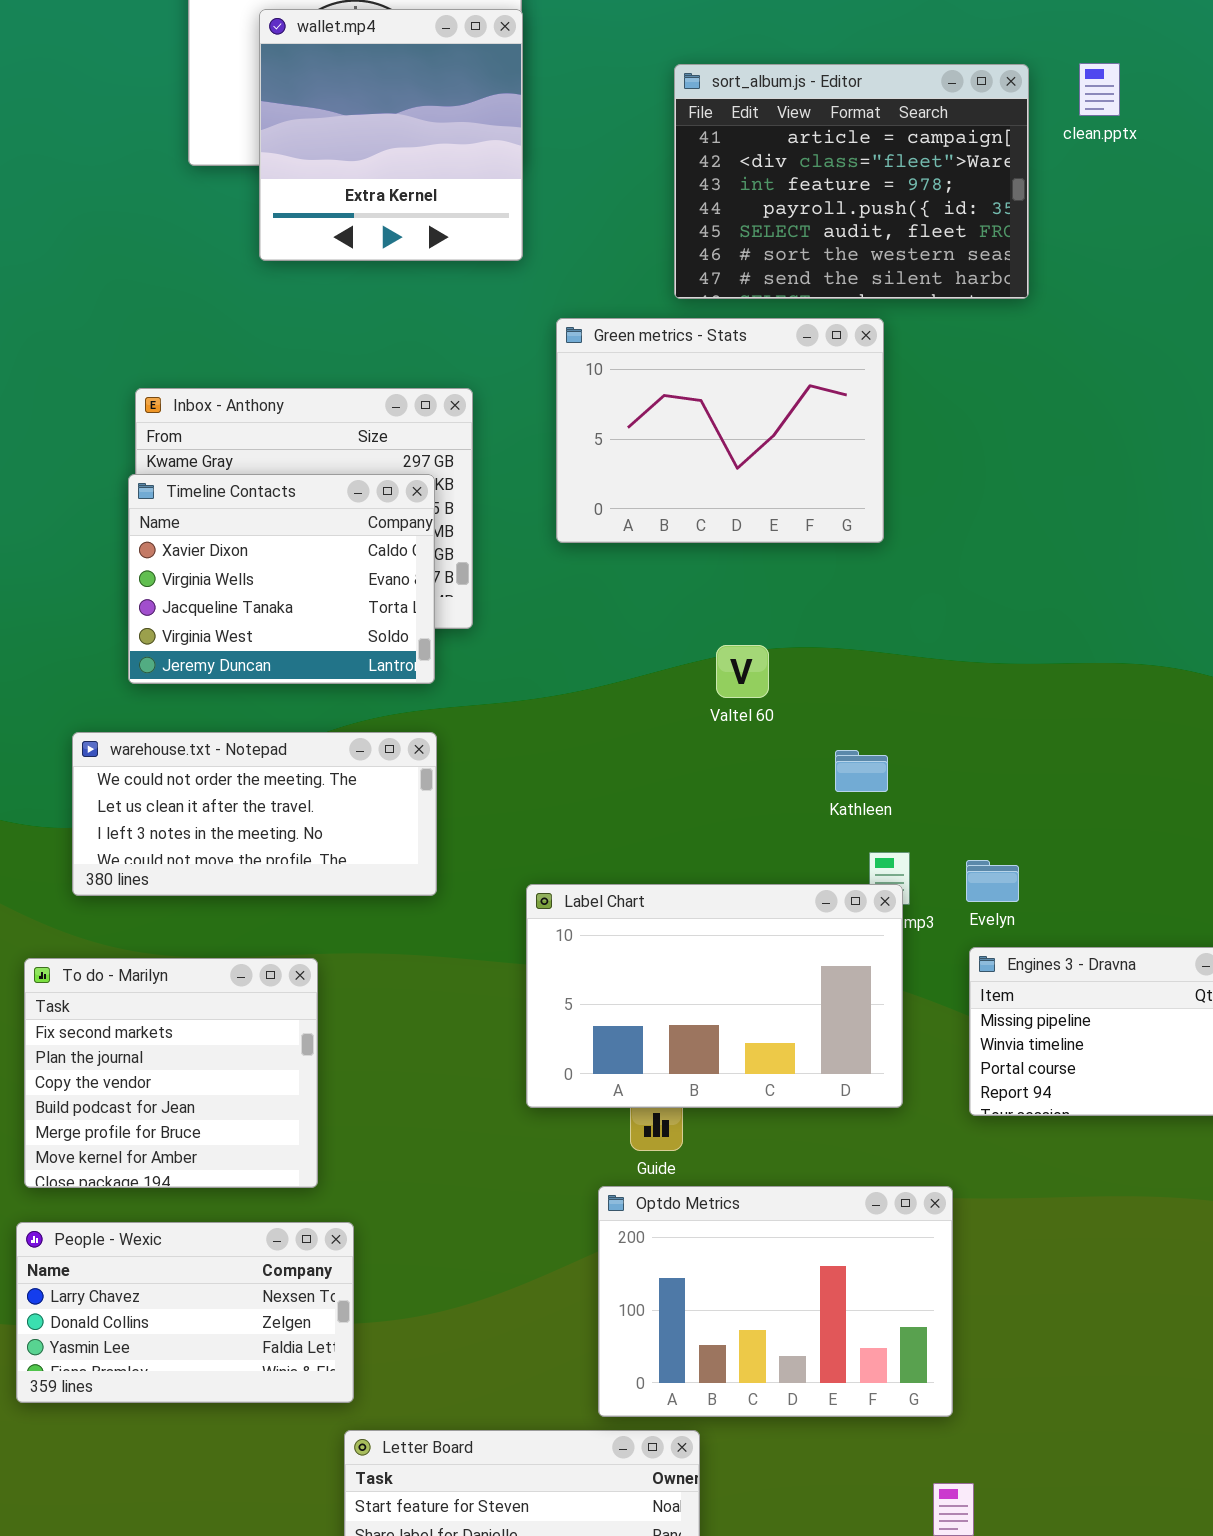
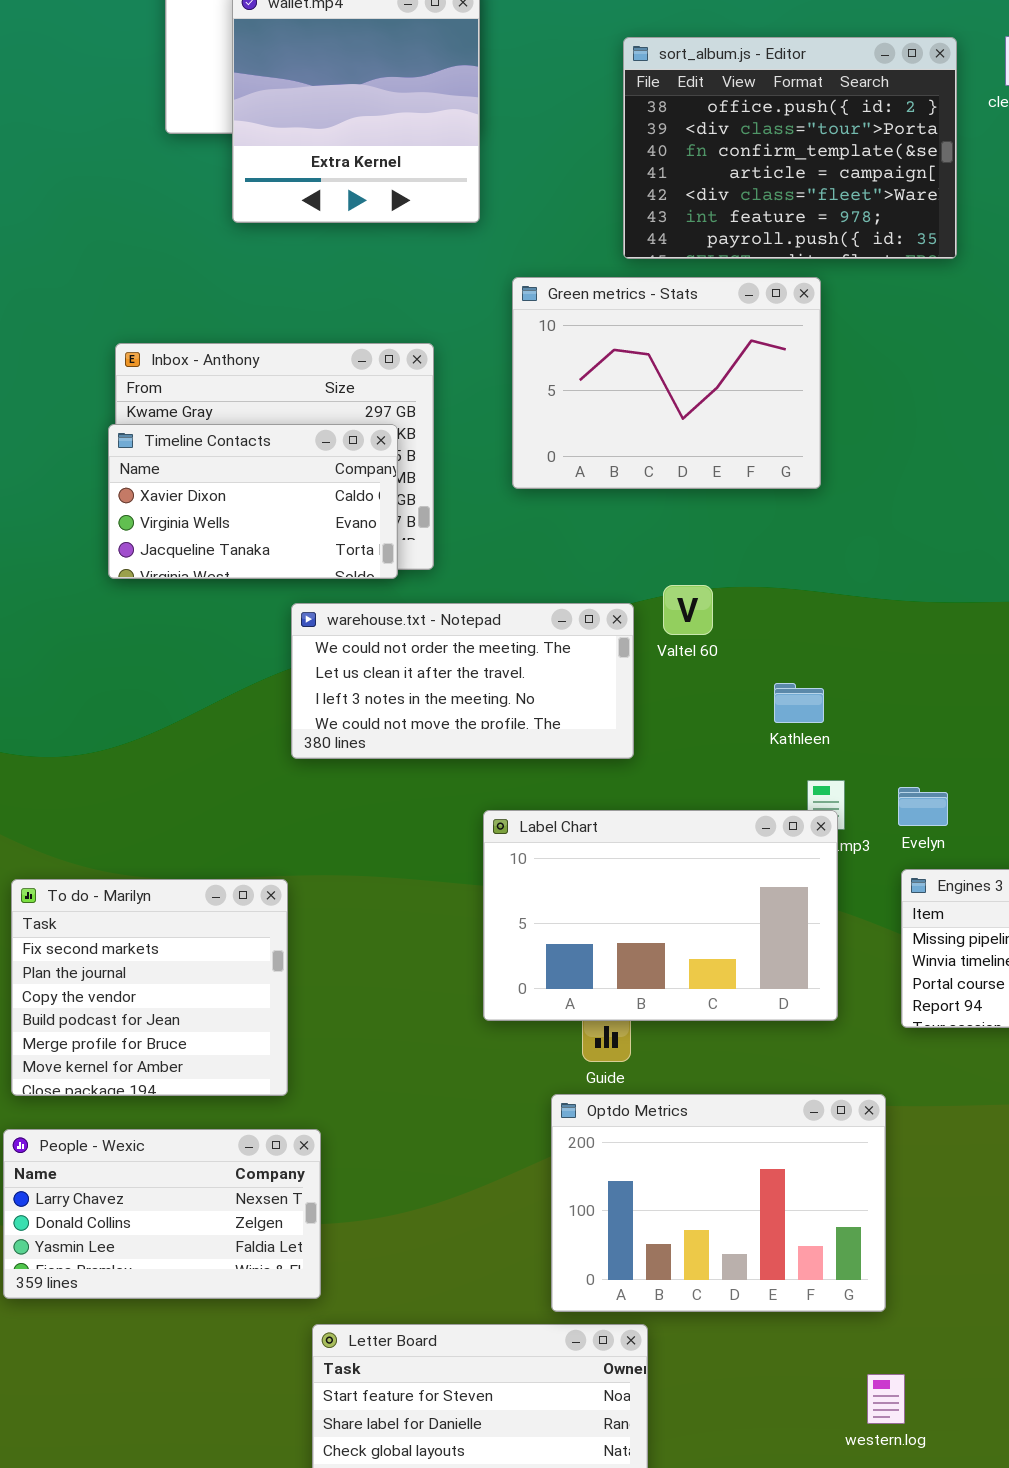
sort_album.js - Editor: [674,64,1029,299] -> [623,37,957,259], scrolled up 3 rows
Timeline Contacts: [128,474,435,684] -> [108,424,398,579], resized
warehouse.txt - Notepad: [72,732,437,896] -> [291,603,634,759], moved

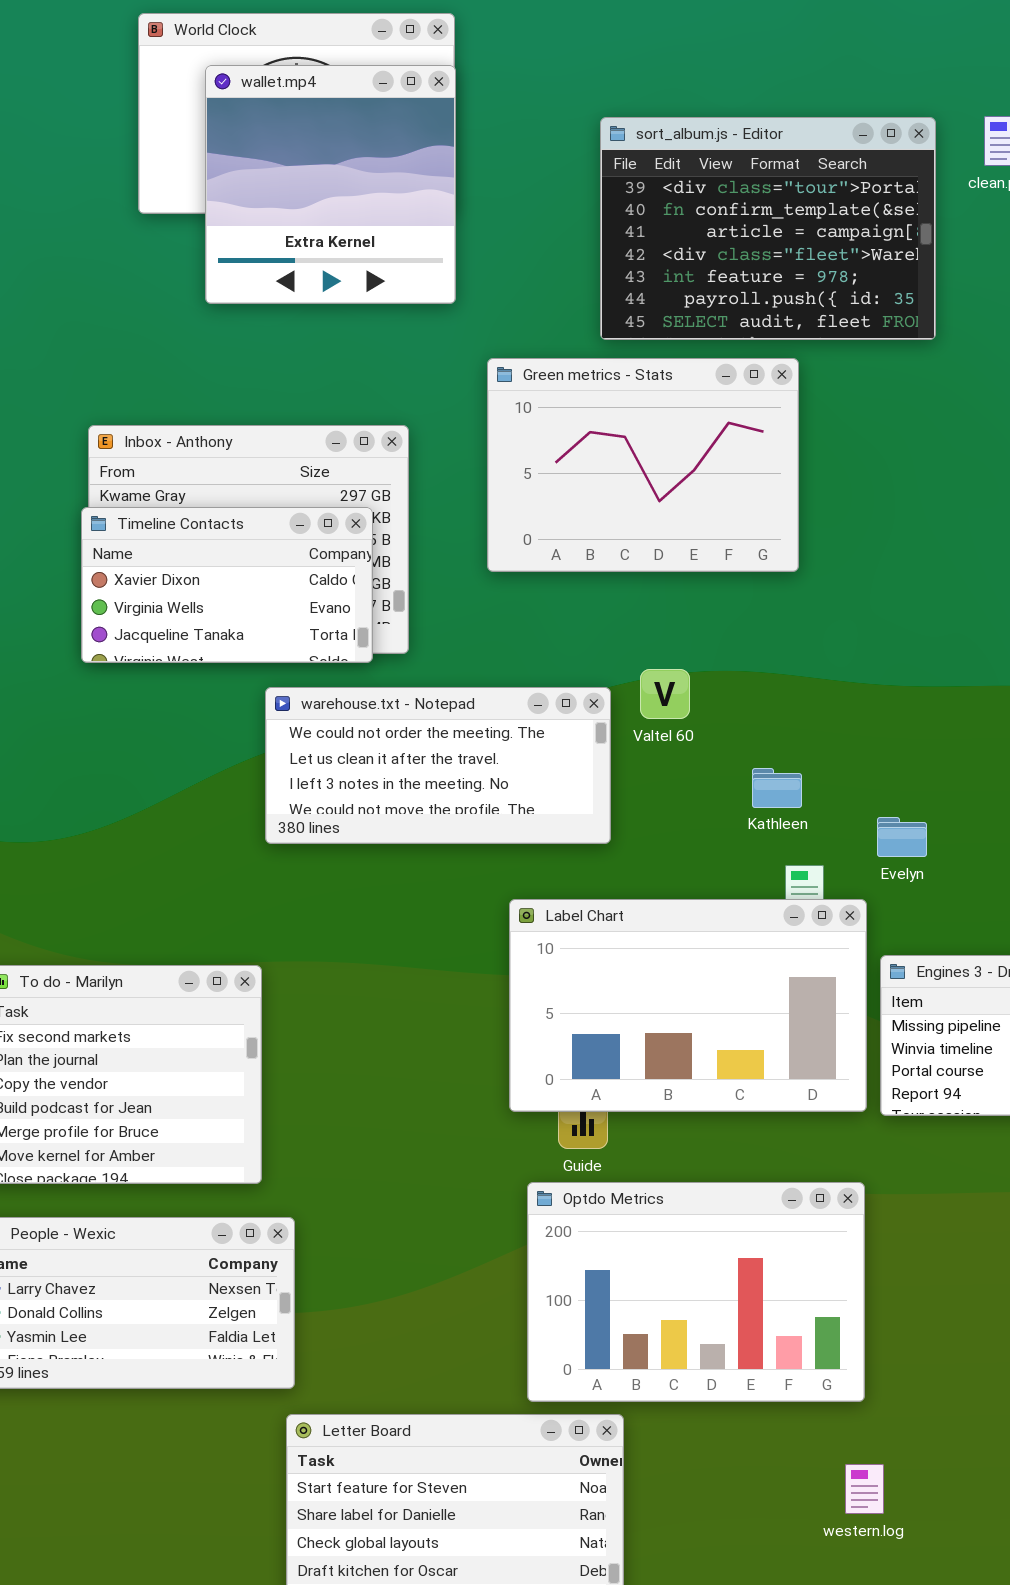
sort_album.js - Editor: [623,37,957,259] -> [600,117,936,340], scrolled down 1 row
Evelyn: [898,787,948,826] -> [877,817,927,857], moved
Label Chart: [483,810,838,1021] -> [509,899,867,1112], moved

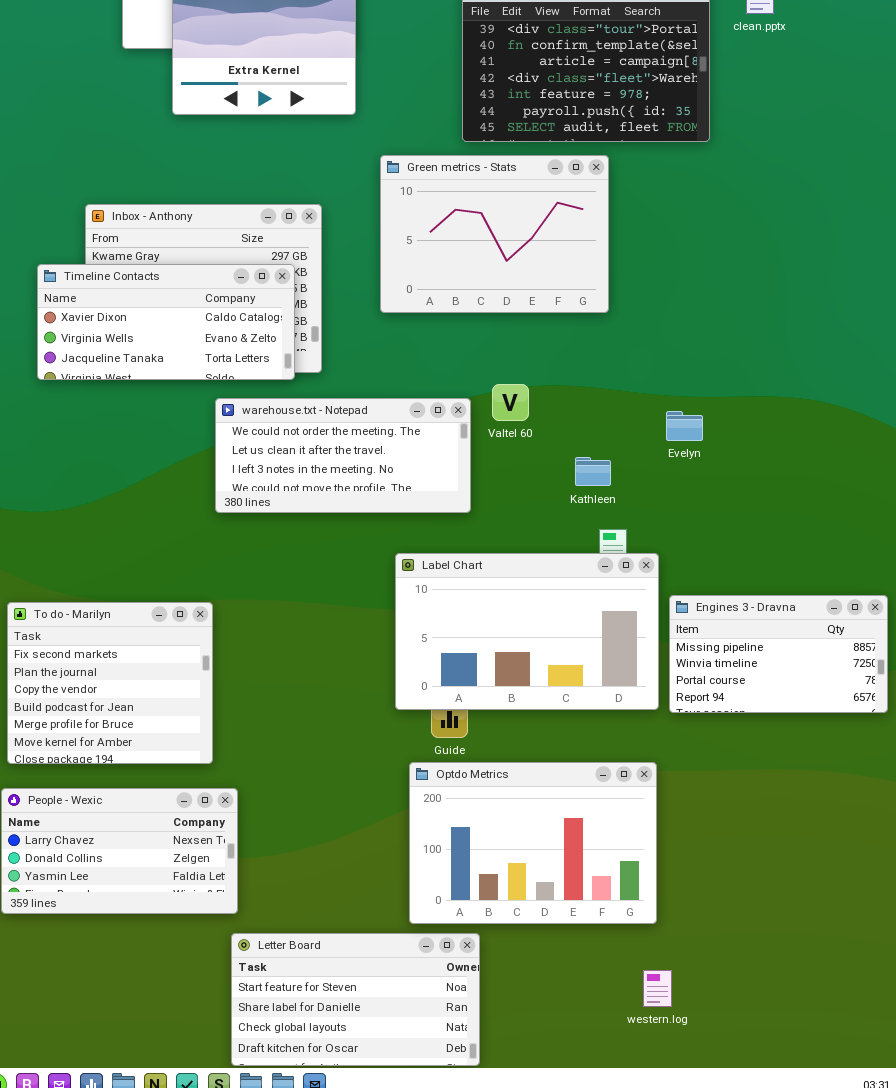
Timeline Contacts: [81,507,373,663] -> [37,264,295,380], resized
Evelyn: [877,817,927,857] -> [666,411,703,441], moved

